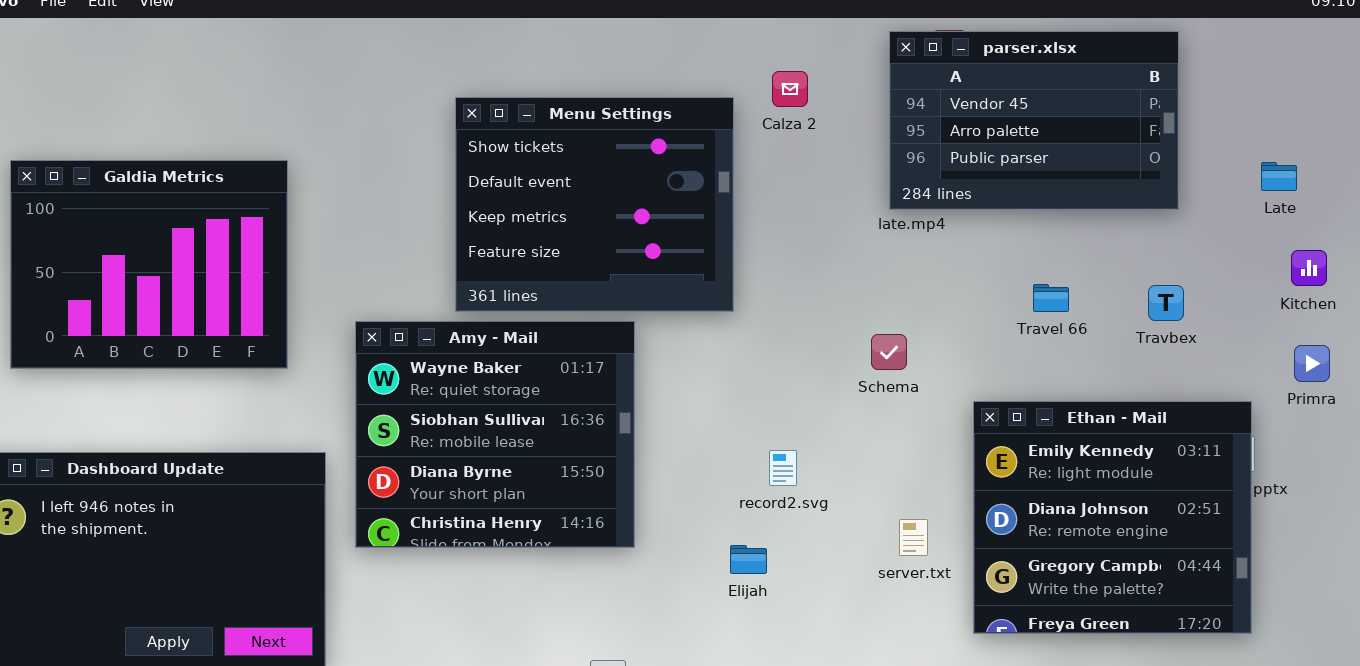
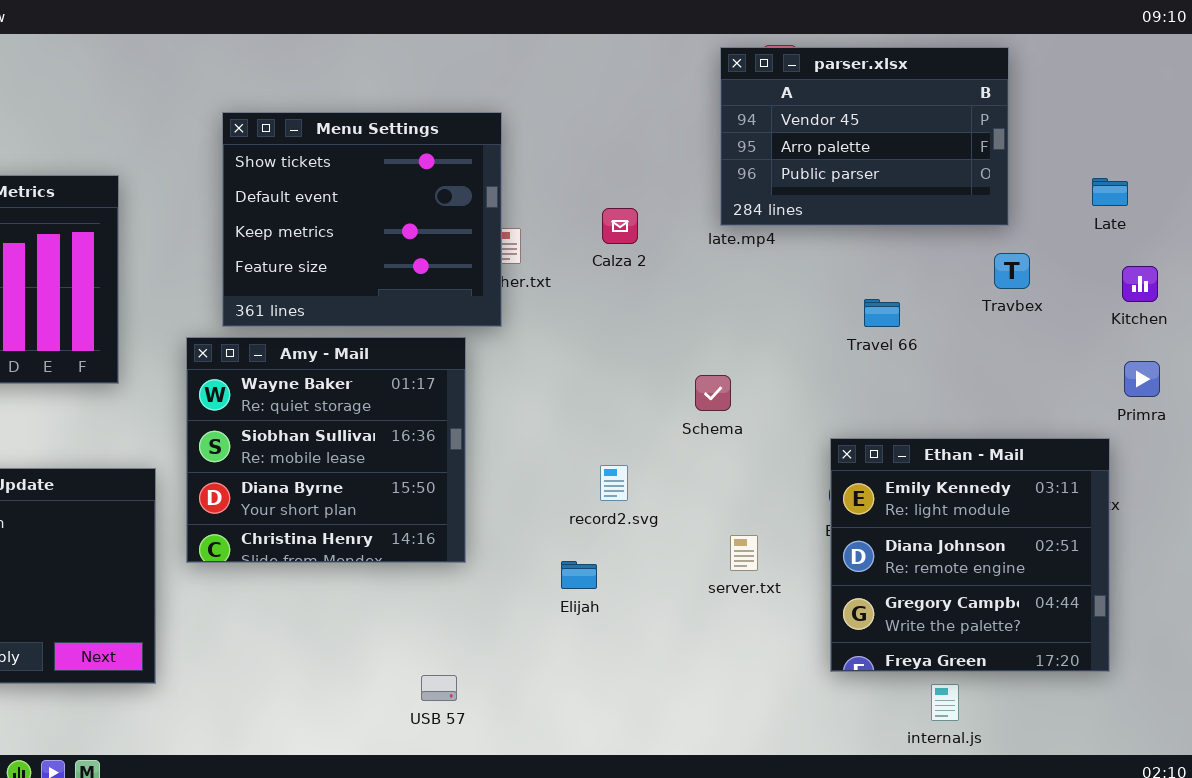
Calza 2: [772,71,808,107] -> [602,208,638,244], moved
Menu Settings: [455,97,734,312] -> [222,112,502,327], moved
Travbex: [1148,285,1184,321] -> [994,253,1030,289], moved
Schema: [871,334,907,370] -> [695,375,731,411], moved
Ethan - Mail: [973,401,1252,634] -> [830,438,1110,672], moved

